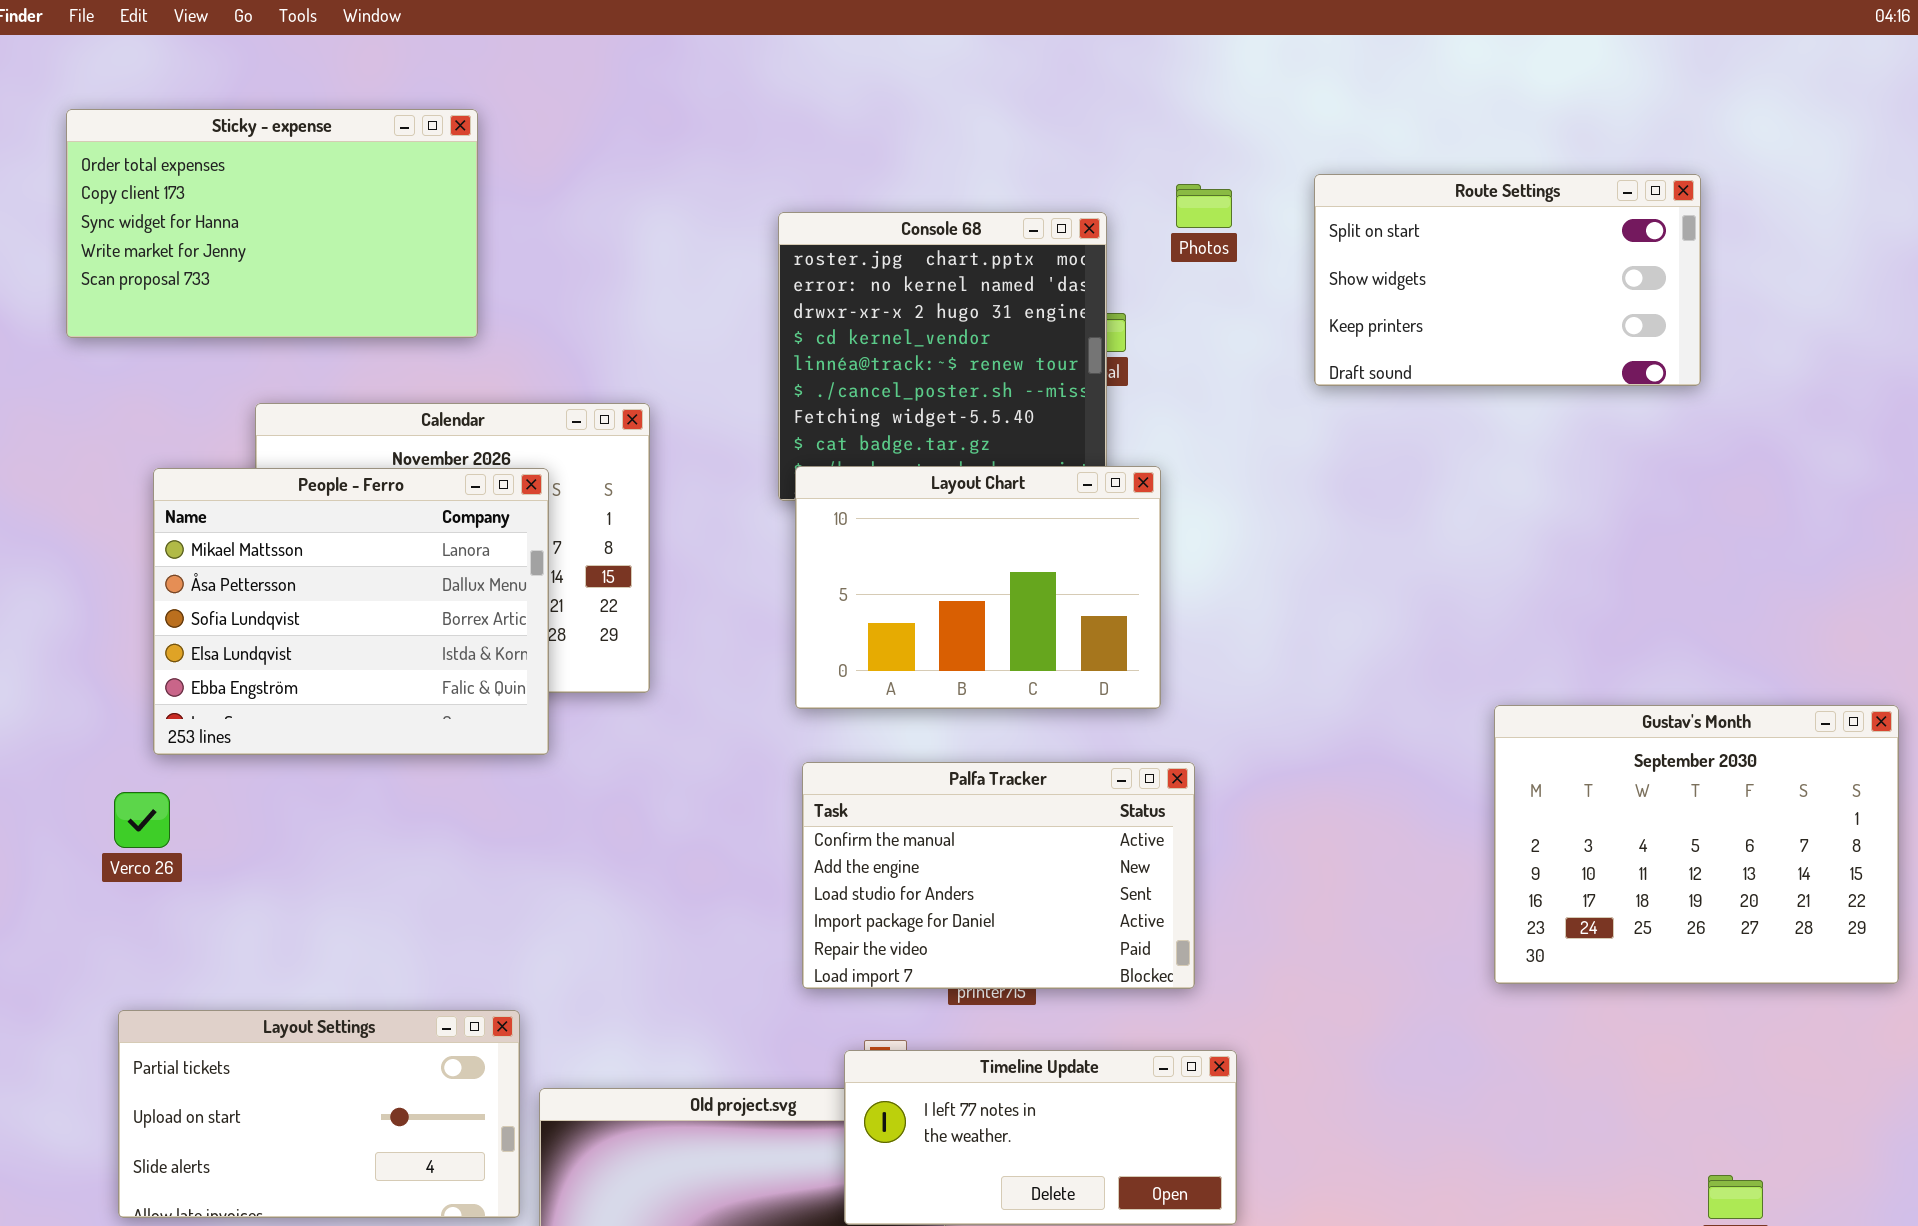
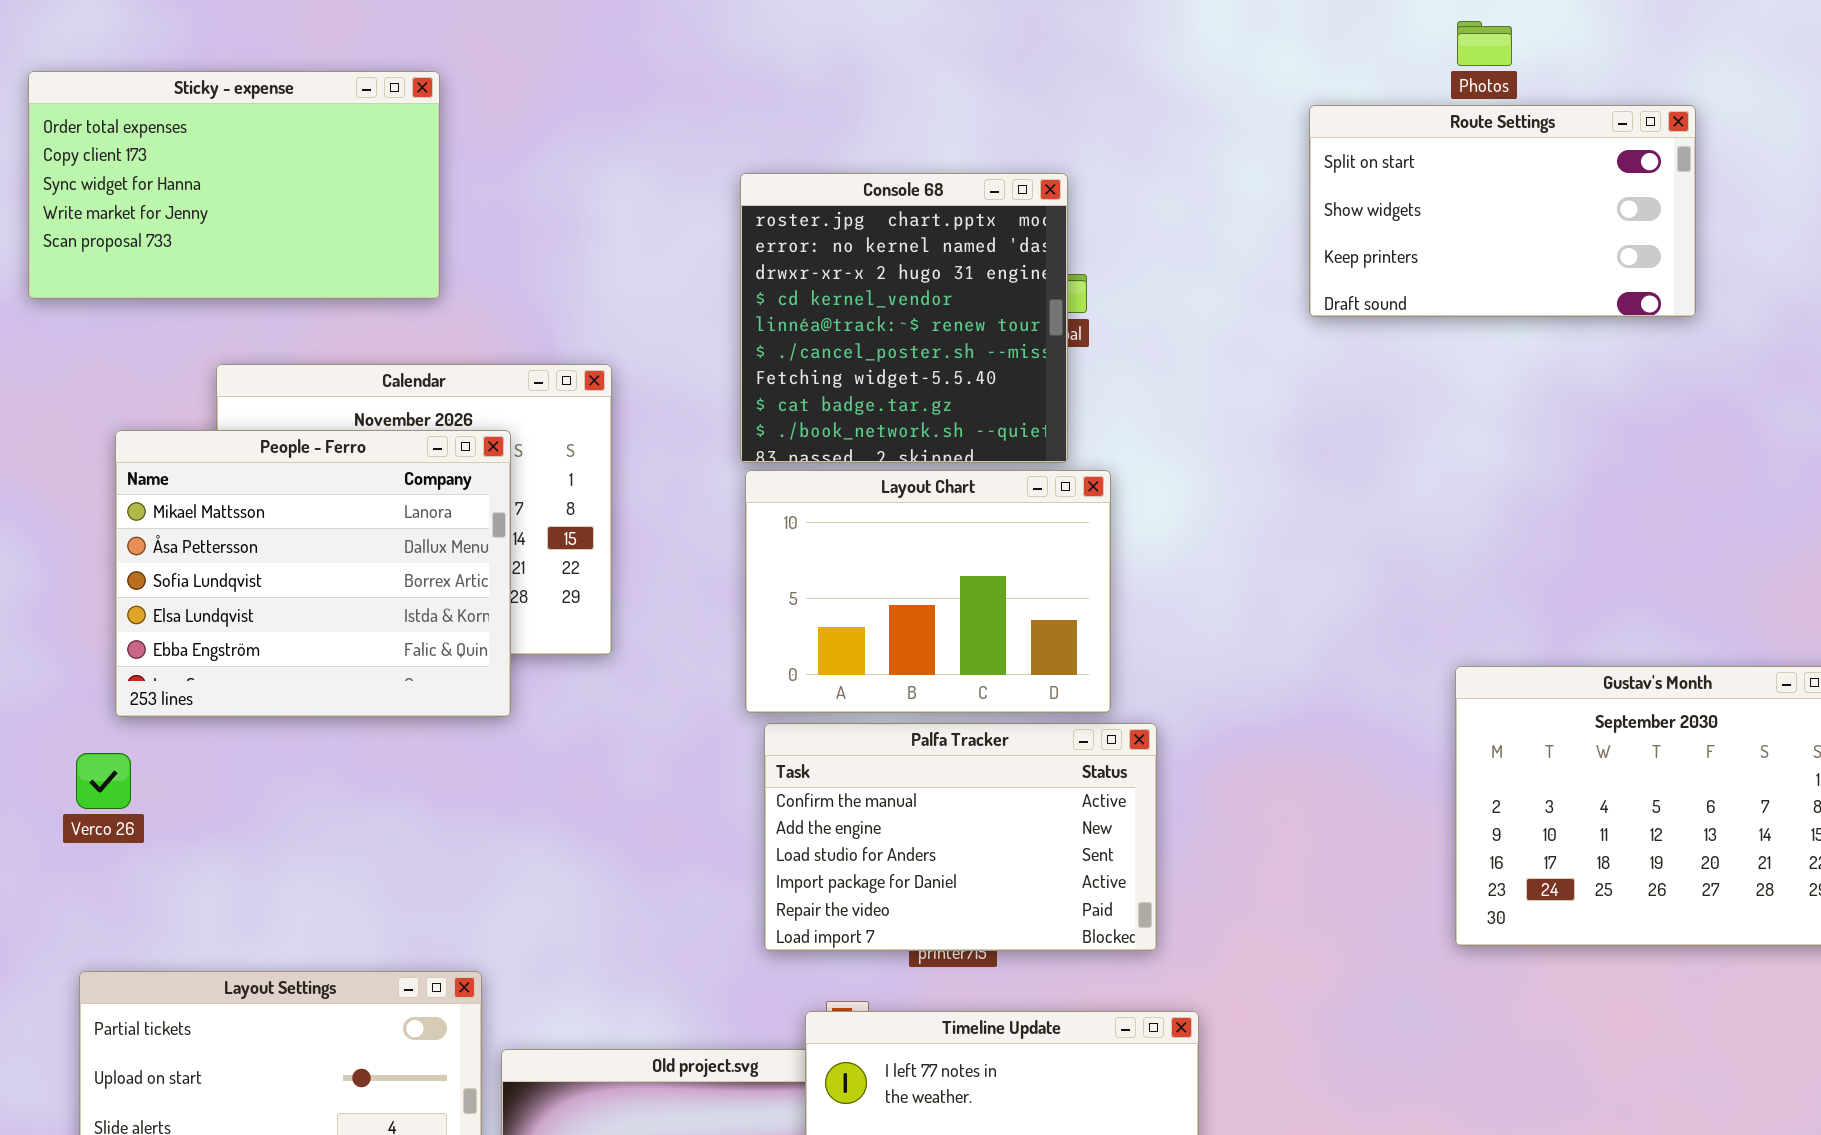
Route Settings: [1314,174,1701,386] -> [1309,105,1696,317], moved
Photos: [1176,184,1232,228] -> [1457,21,1512,66], moved
Layout Chart: [795,466,1161,709] -> [745,470,1111,713], moved

